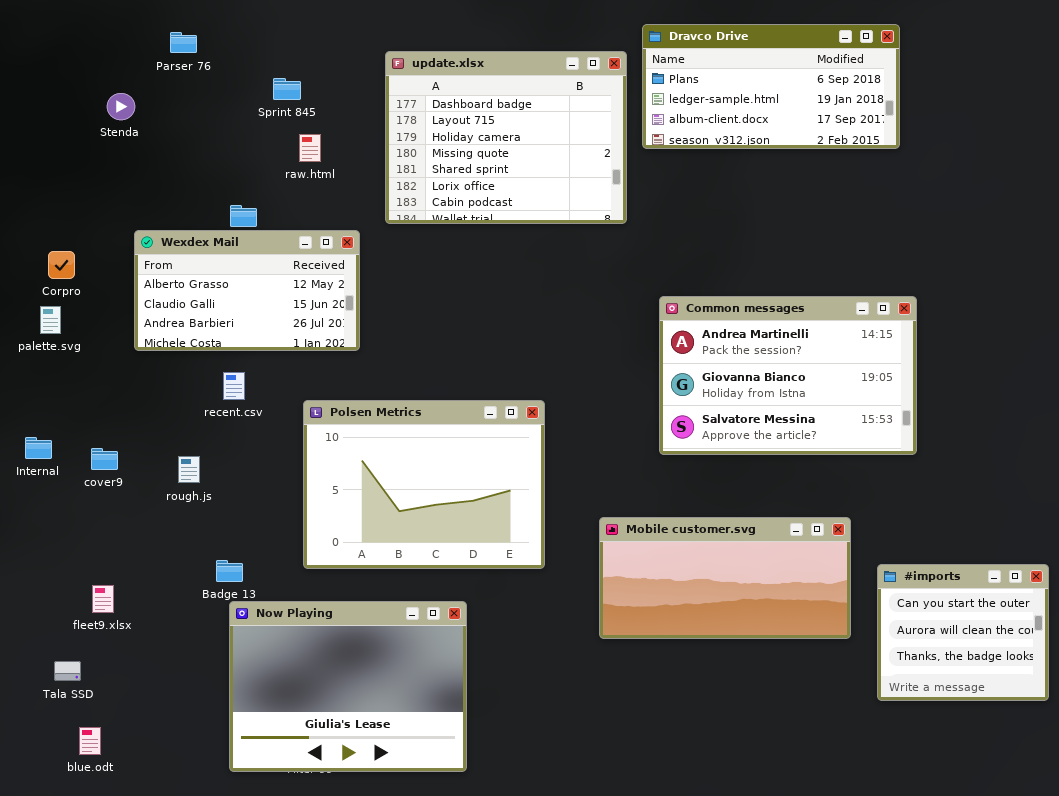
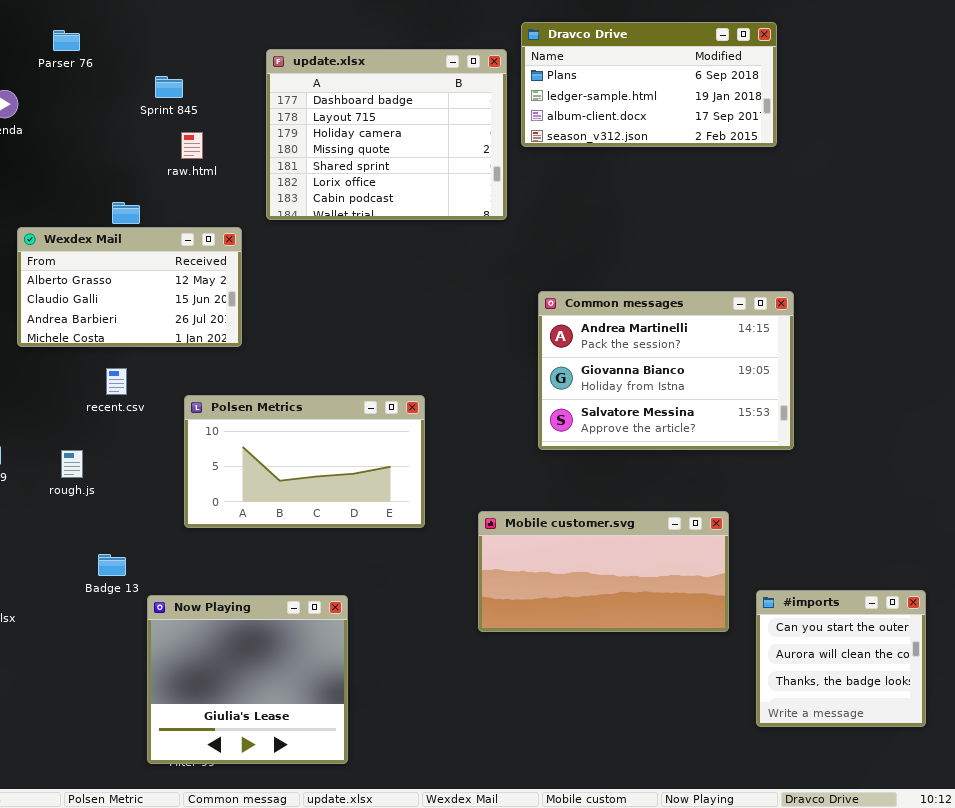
Polsen Metrics: [303,400,545,569] -> [184,395,425,528], resized
#imports: [877,564,1049,701] -> [756,590,926,727], moved
Now Playing: [229,601,467,772] -> [147,595,348,764], resized

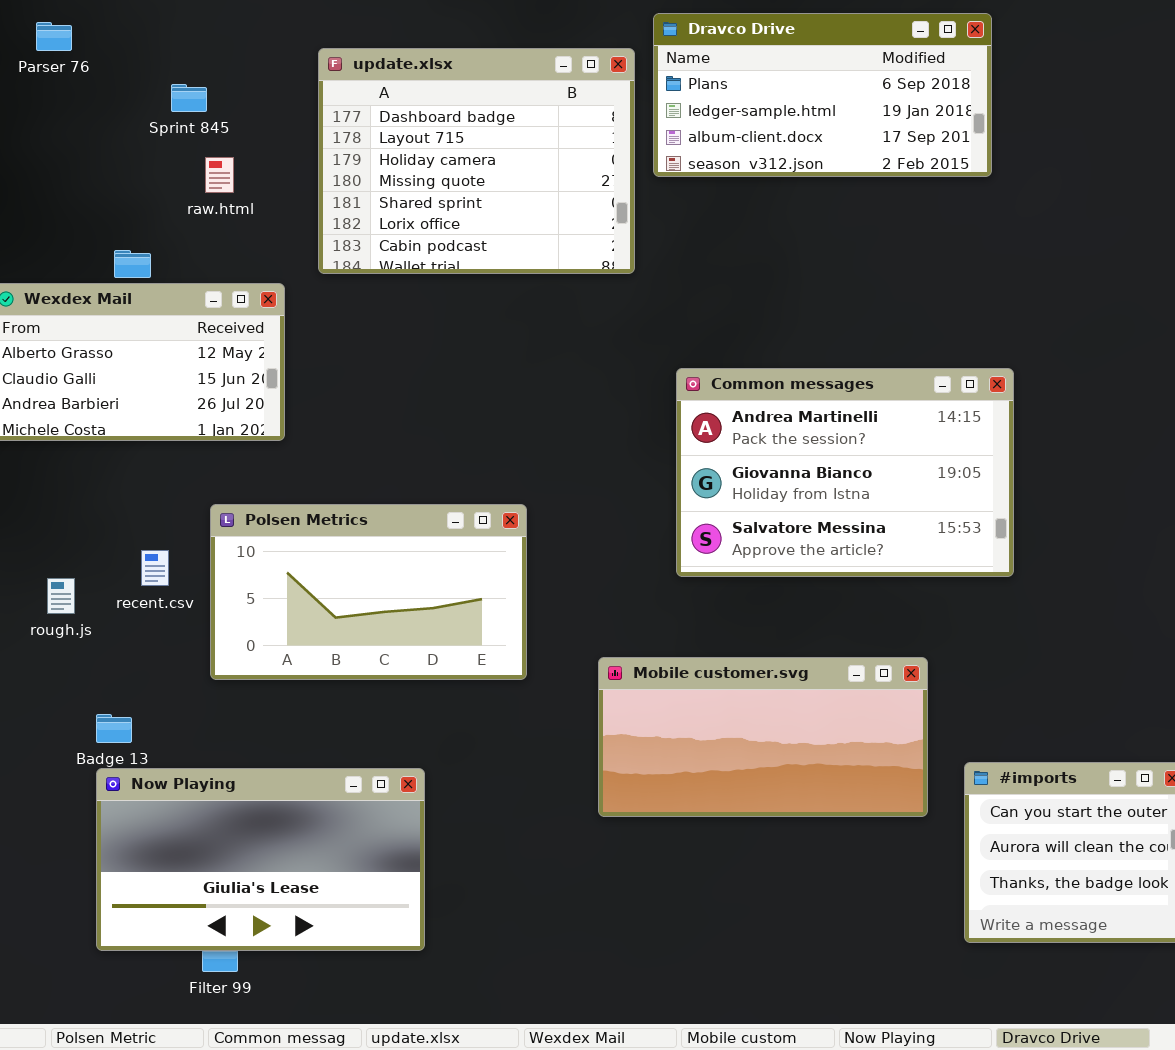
recent.csv: [106,368,127,395] -> [141,550,169,586], moved
Now Playing: [147,595,348,764] -> [96,768,425,951], resized

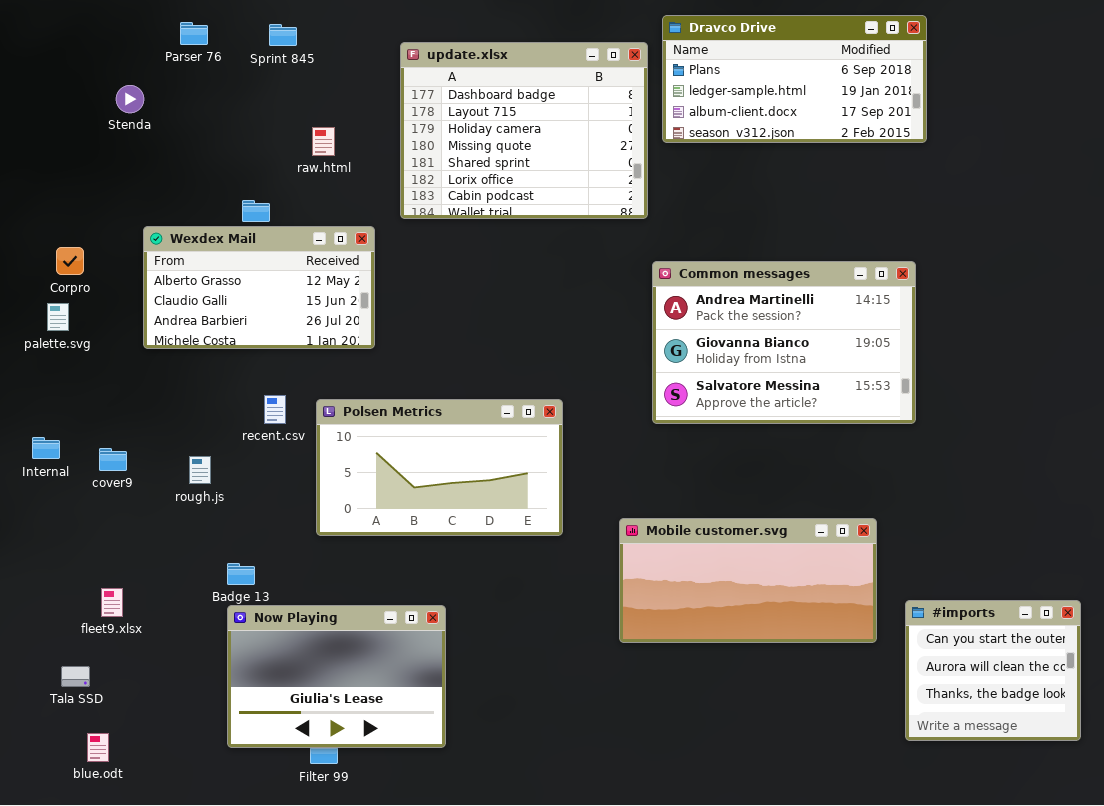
Sprint 845: [171,84,207,112] -> [269,24,297,46], moved
Common messages: [676,368,1014,577] -> [652,261,916,424], moved
recent.csv: [141,550,169,586] -> [264,395,286,424], moved
Now Playing: [96,768,425,951] -> [227,605,446,748], resized

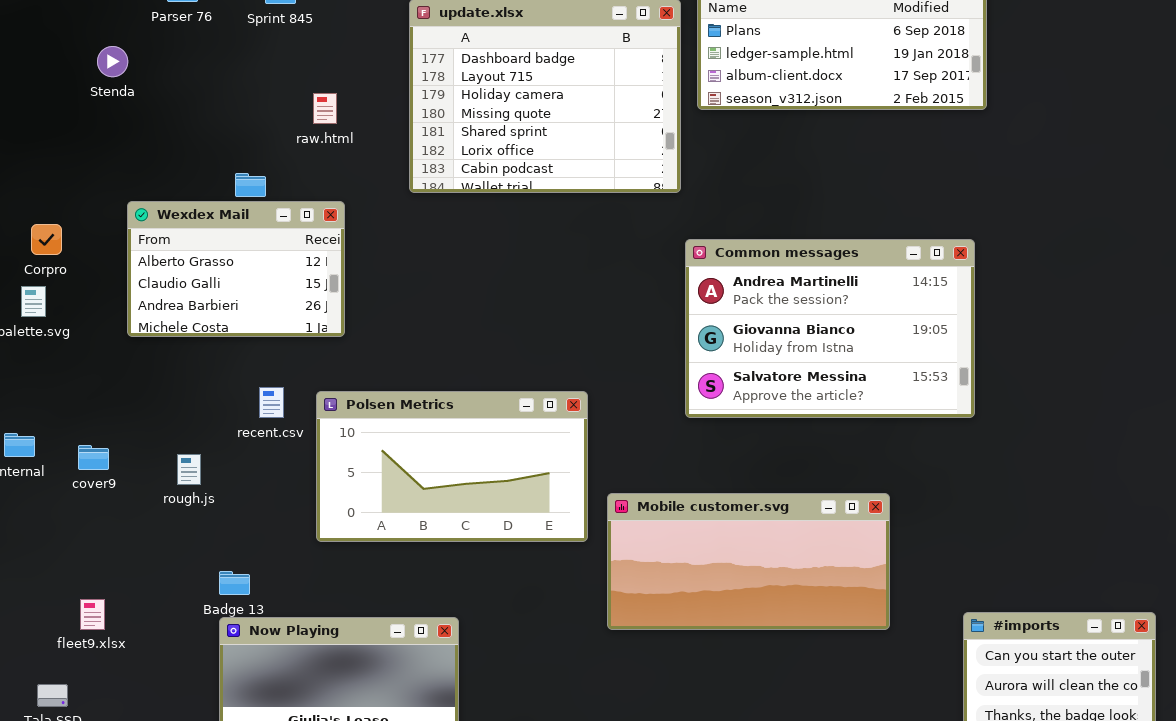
Wexdex Mail: [143,226,375,349] -> [127,201,345,337], resized
Mobile customer.svg: [619,518,877,643] -> [607,493,890,630], moved

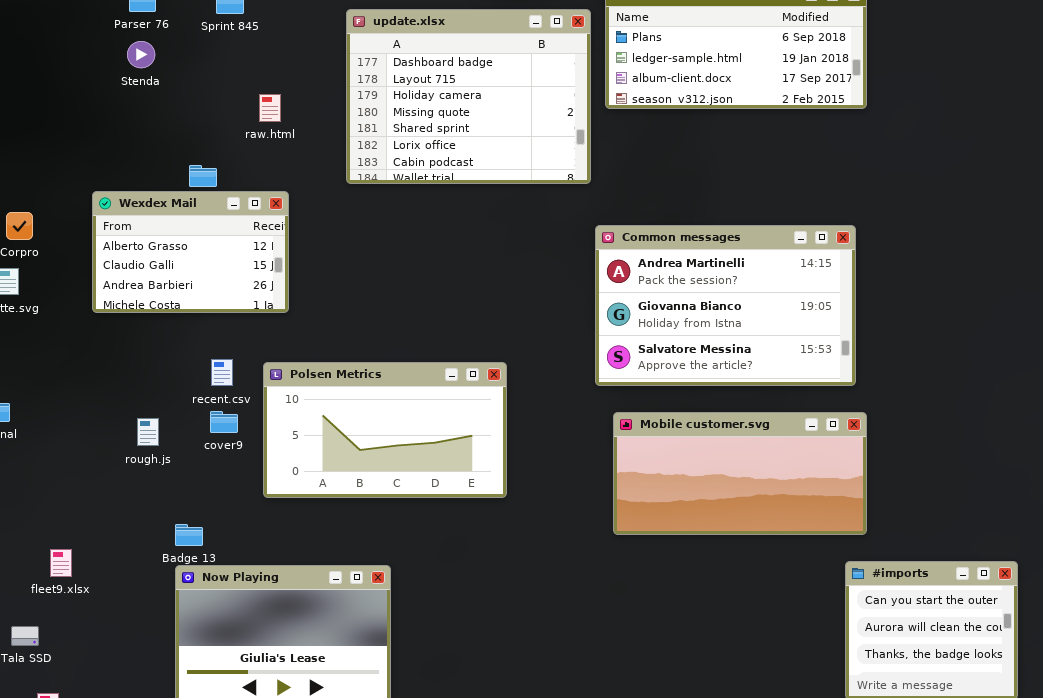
Stenda: [97,46,128,77] -> [127,41,155,68], moved
cover9: [78,445,109,470] -> [210,411,238,433], moved
Mobile customer.svg: [607,493,890,630] -> [613,412,867,535], moved

